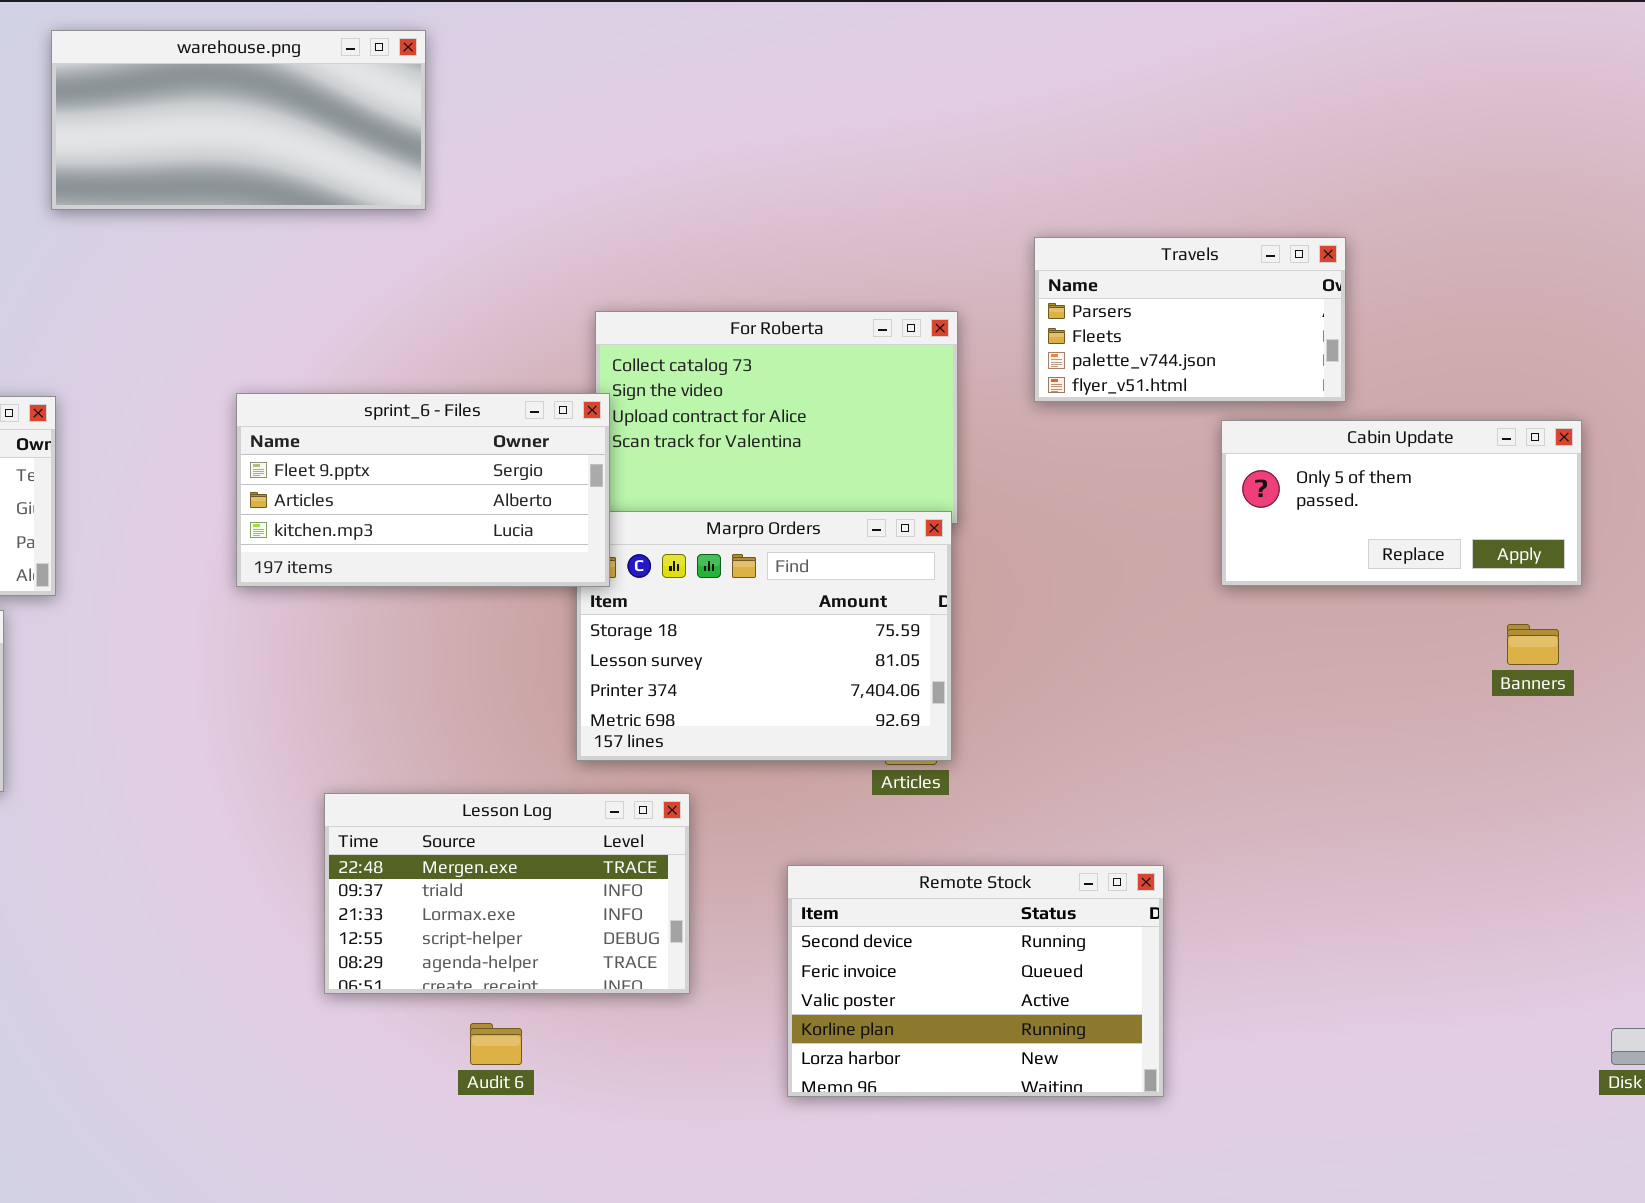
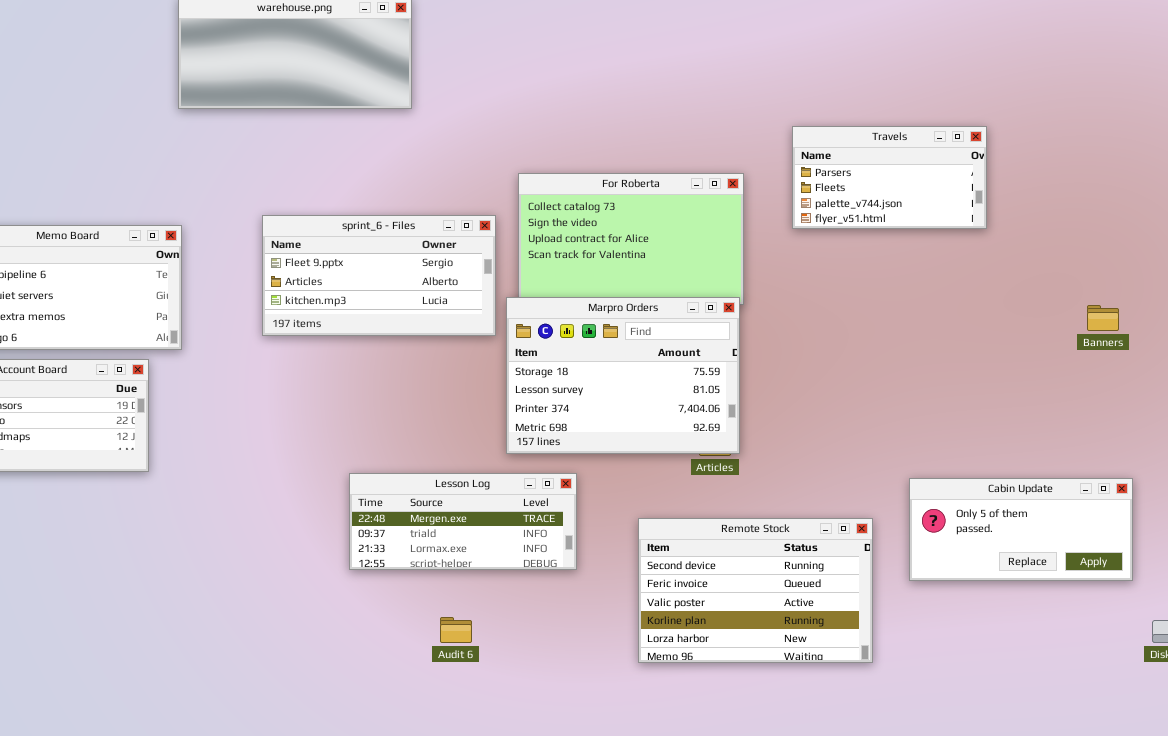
sprint_6 - Files: [236,393,610,587] -> [262,215,496,336], moved
Cabin Update: [1221,420,1582,586] -> [909,478,1133,581], moved
Banners: [1507,624,1559,665] -> [1087,305,1119,331], moved
Lesson Log: [324,793,690,994] -> [349,473,577,570], resized

